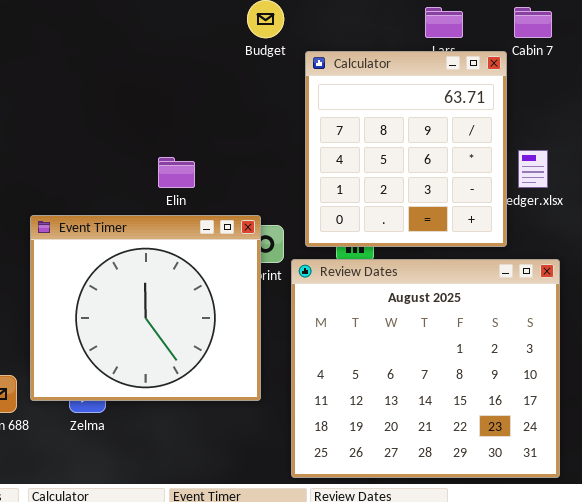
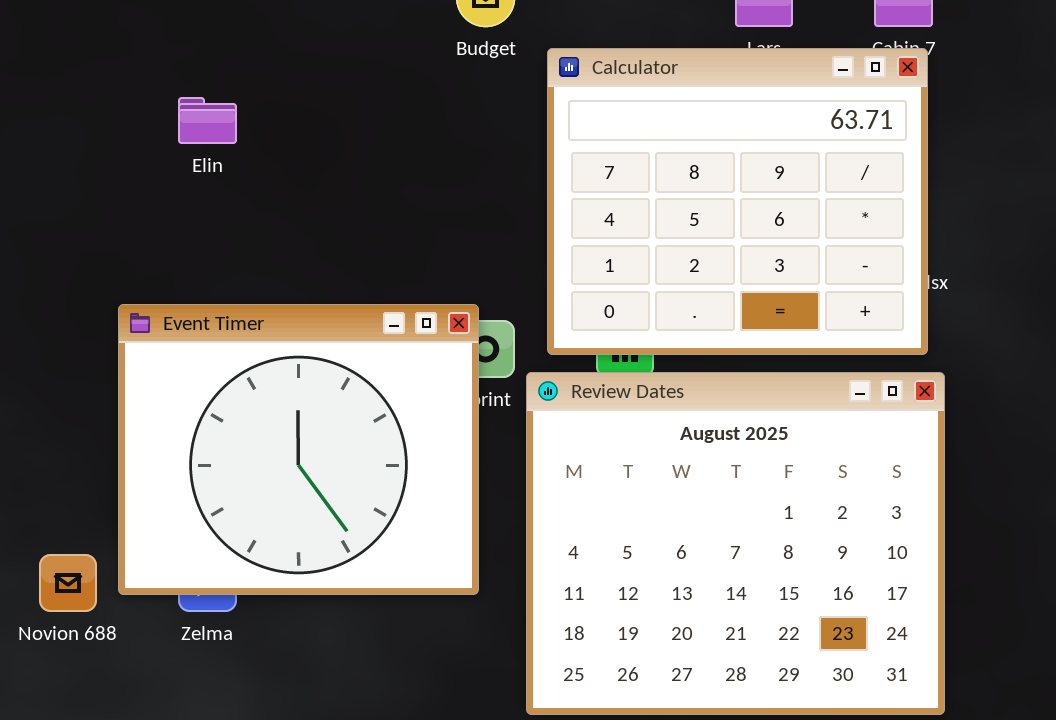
Calculator: [305,51,507,247] -> [547,48,928,355], resized
Elin: [158,157,195,188] -> [178,97,237,144], moved

